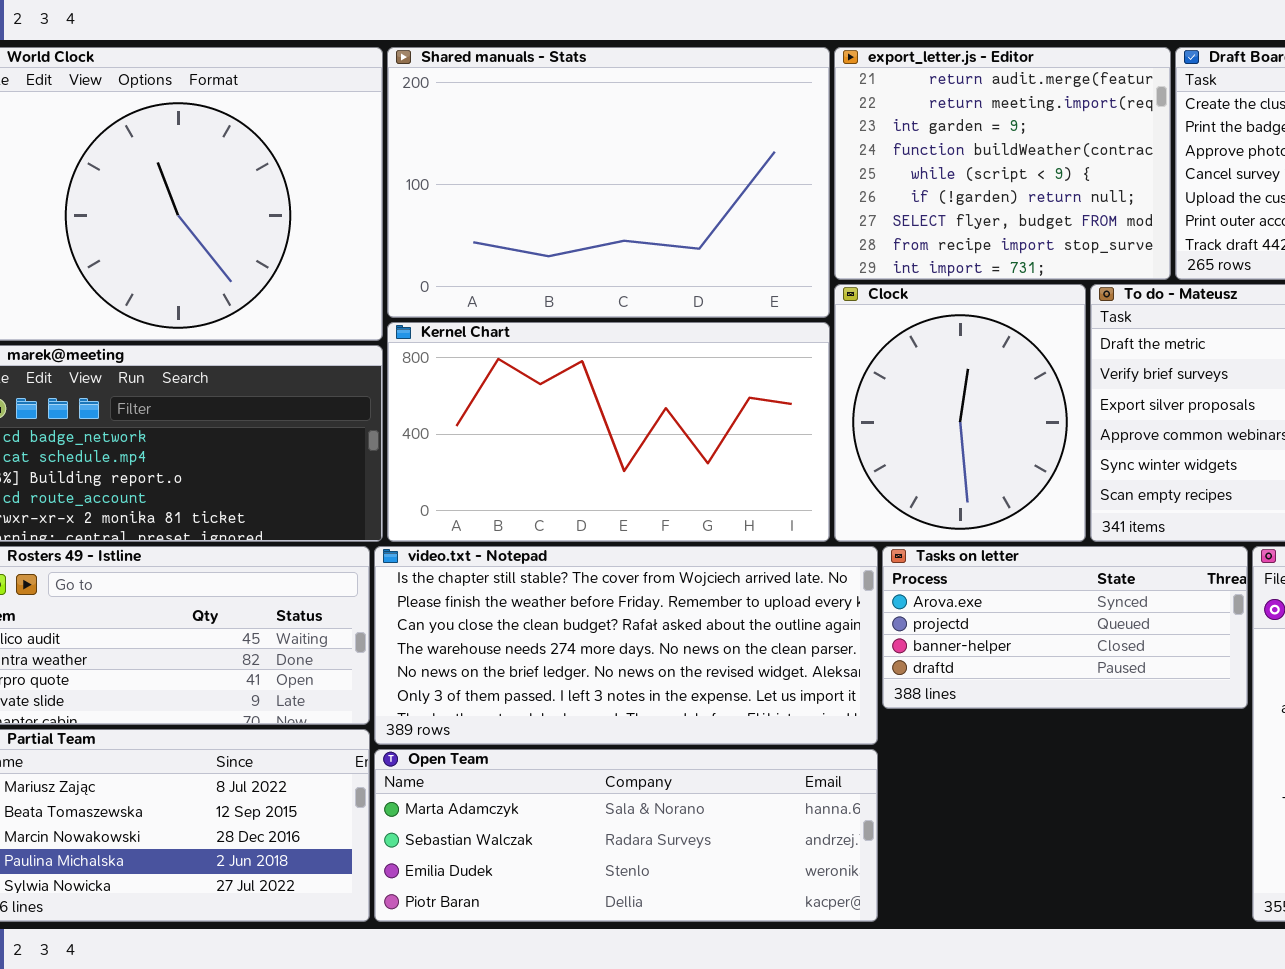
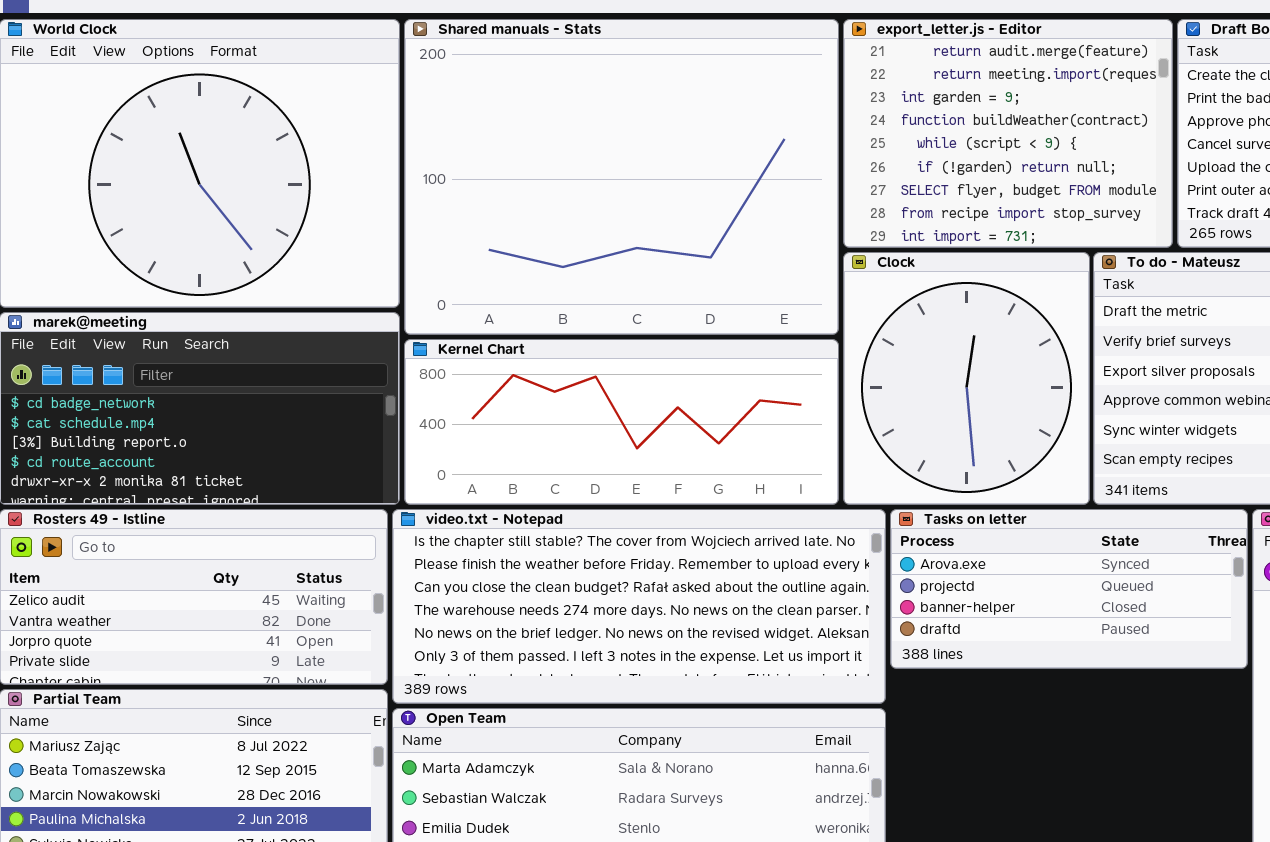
Shared manuals - Stats: [387,47,830,318] -> [404,19,839,335], resized
Kernel Chart: [387,322,830,542] -> [404,339,839,505], resized

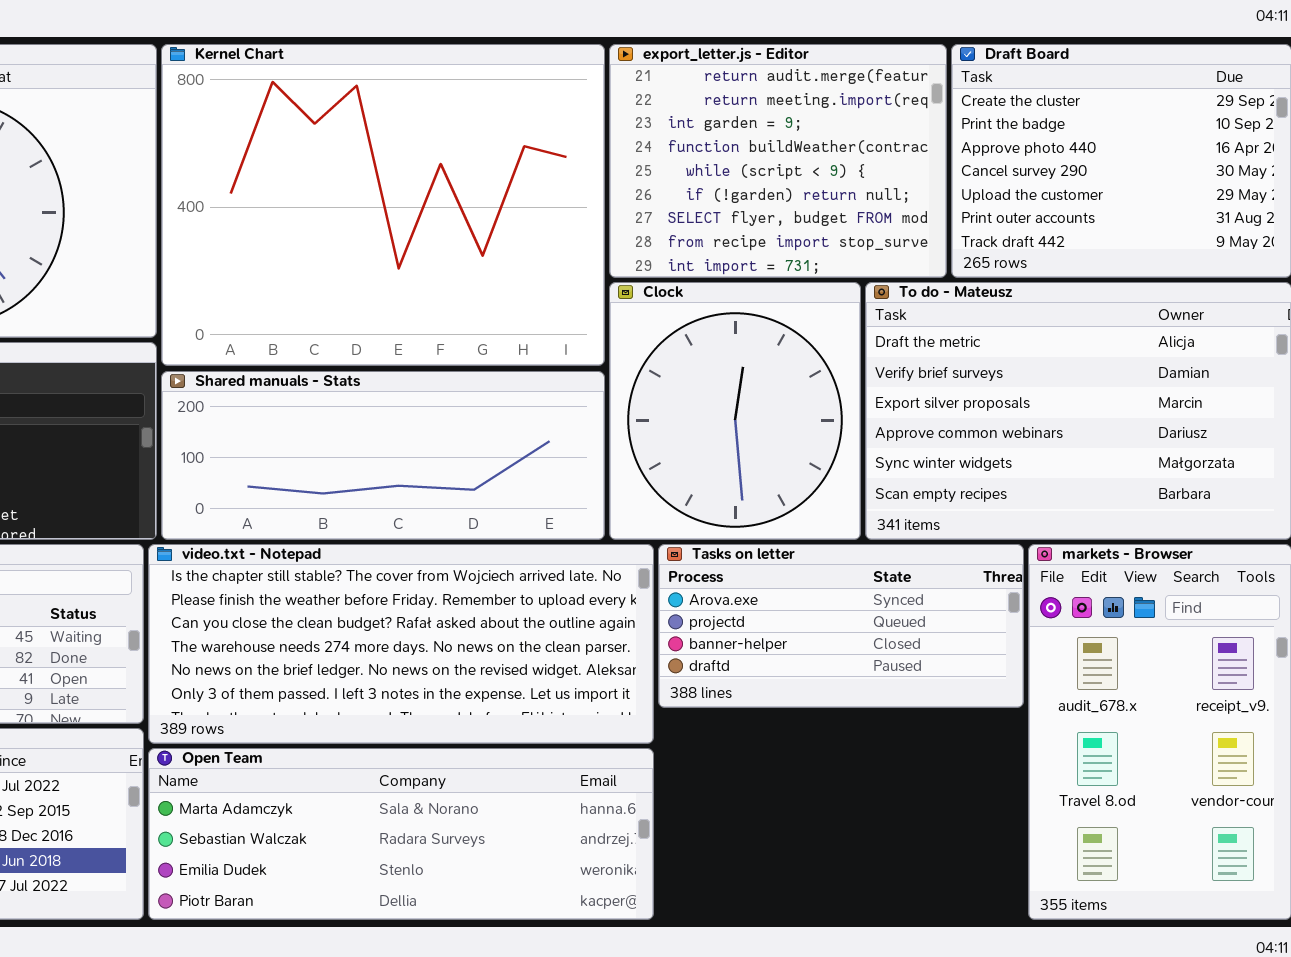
Shared manuals - Stats: [404,19,839,335] -> [161,371,605,540], moved, resized
Kernel Chart: [404,339,839,505] -> [161,44,605,366], moved, resized

